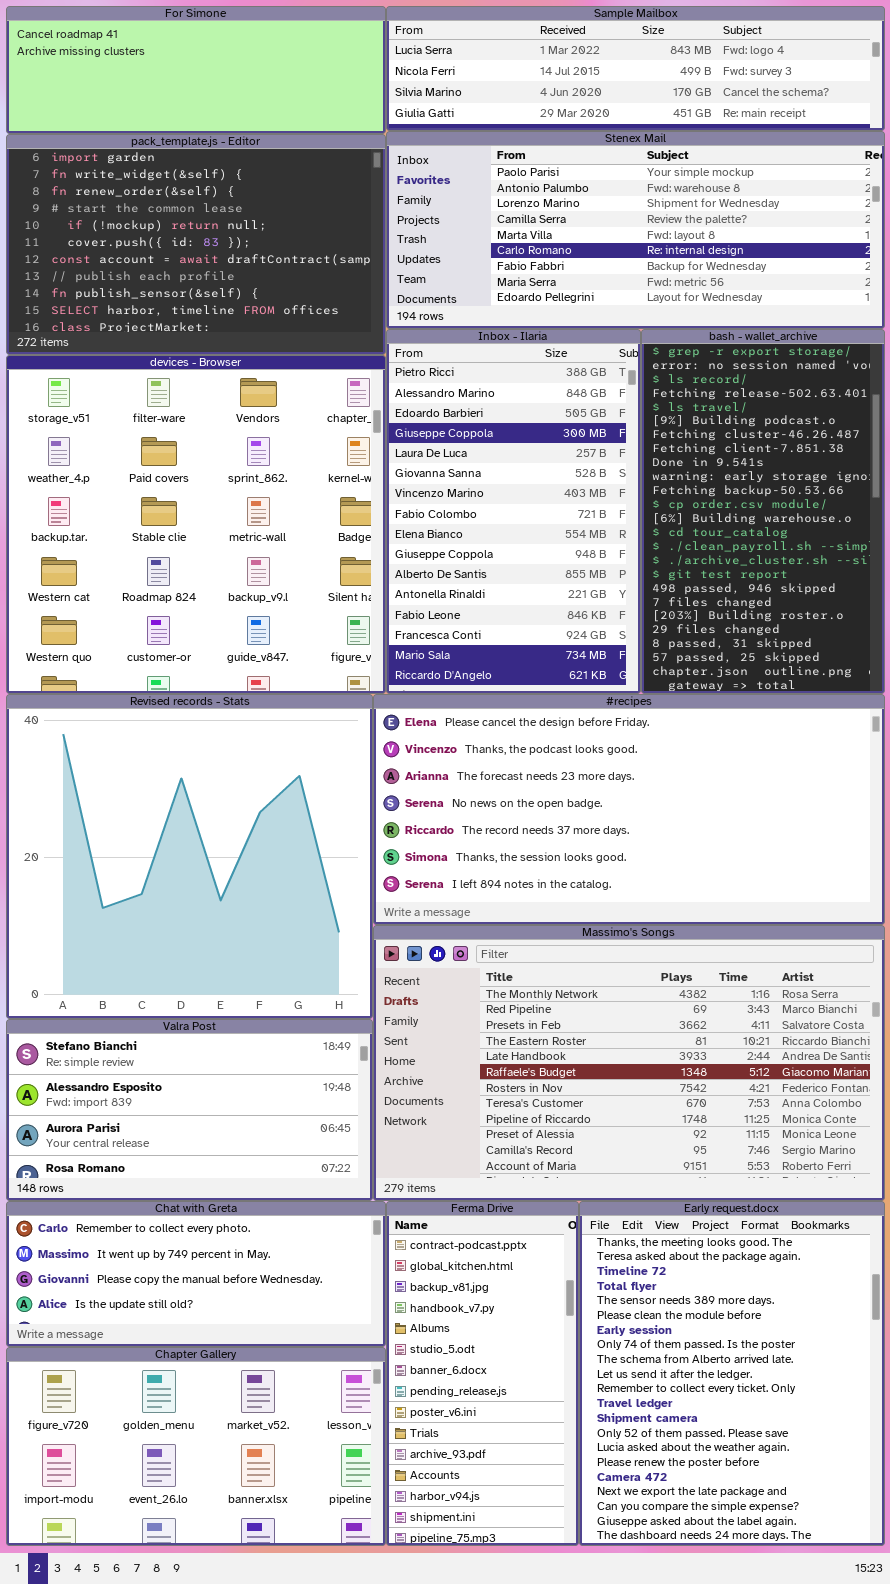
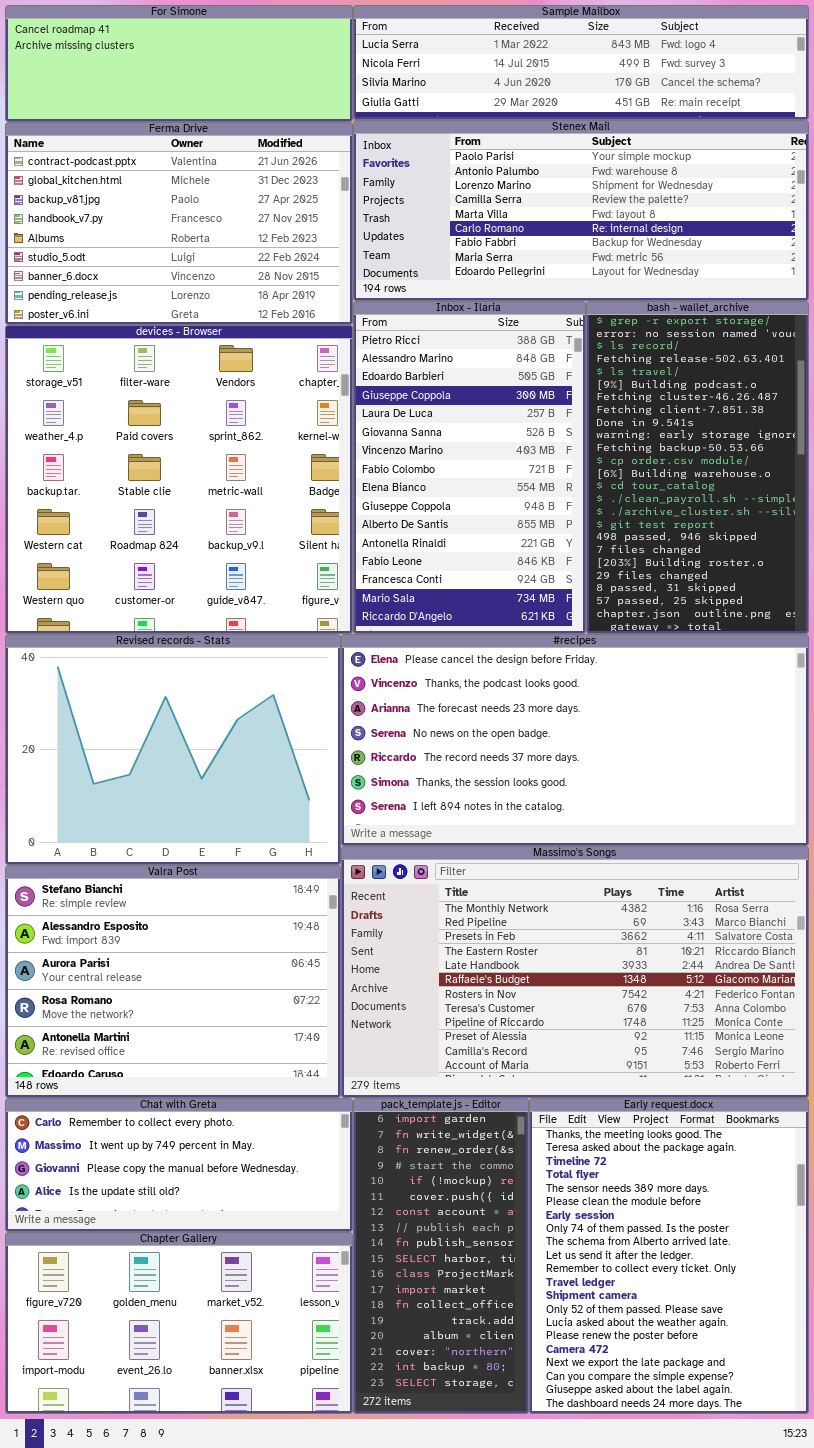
pack_template.js - Editor: [6,134,386,355] -> [353,1098,529,1414], moved, resized
Revised records - Stats: [6,694,373,1019] -> [5,634,341,865], resized
Valra Post: [6,1019,373,1201] -> [5,865,341,1098], resized
Ferma Drive: [386,1201,579,1546] -> [5,122,353,325], moved, resized

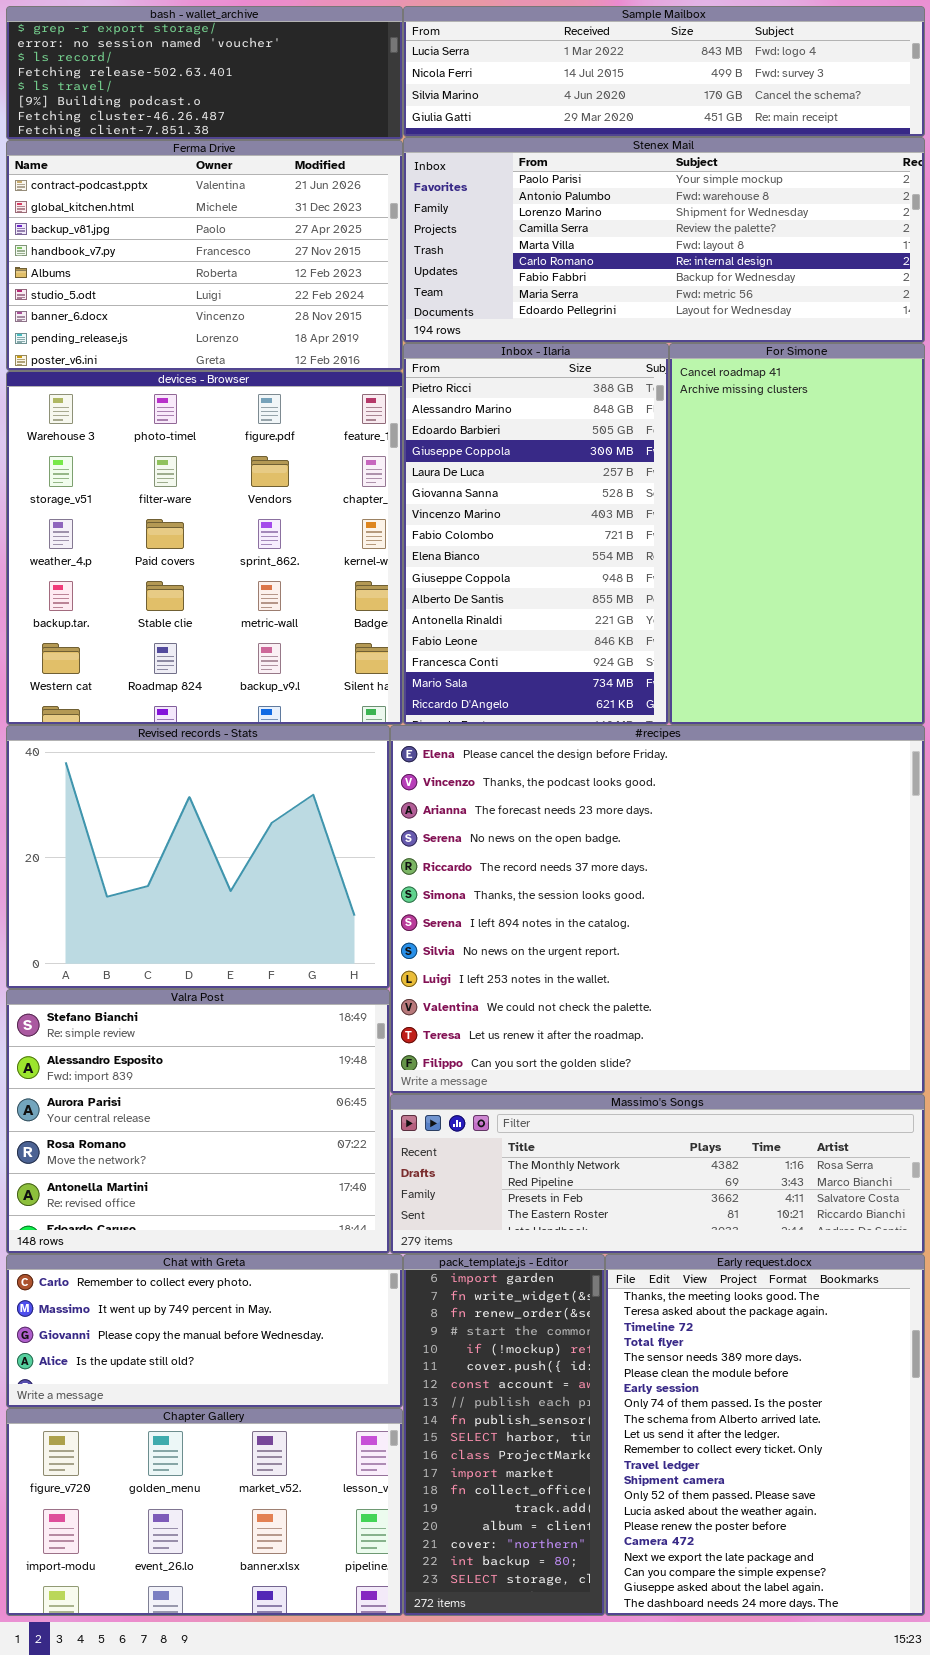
For Simone: [5,5,353,122] -> [669,343,925,725], moved, resized
bash - wallet_archive: [586,301,809,634] -> [6,6,403,140], moved, resized
devices - Browser: [5,325,353,634] -> [6,371,403,725], scrolled up 1 row
#recipes: [341,634,809,846] -> [390,725,925,1094], resized
Massimo's Songs: [341,846,809,1098] -> [390,1094,925,1254], resized

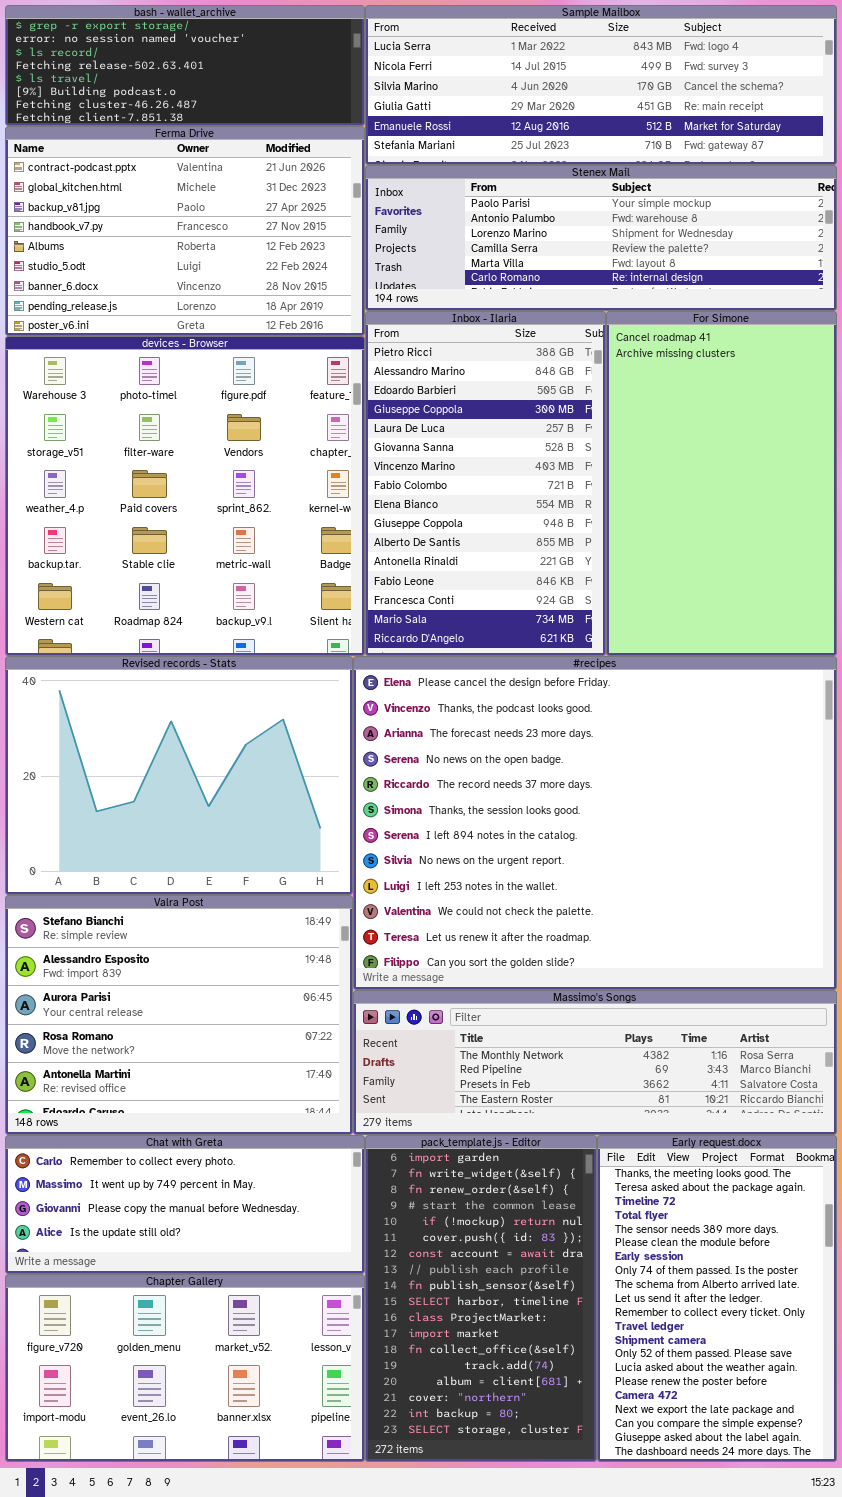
Sample Mailbox: [403,6,925,137] -> [365,5,837,165], resized
Stenex Mail: [403,137,925,343] -> [365,165,837,311], resized
pack_template.js - Editor: [403,1254,605,1616] -> [365,1135,597,1462], resized
Early request.docx: [605,1254,925,1616] -> [597,1135,837,1462], resized

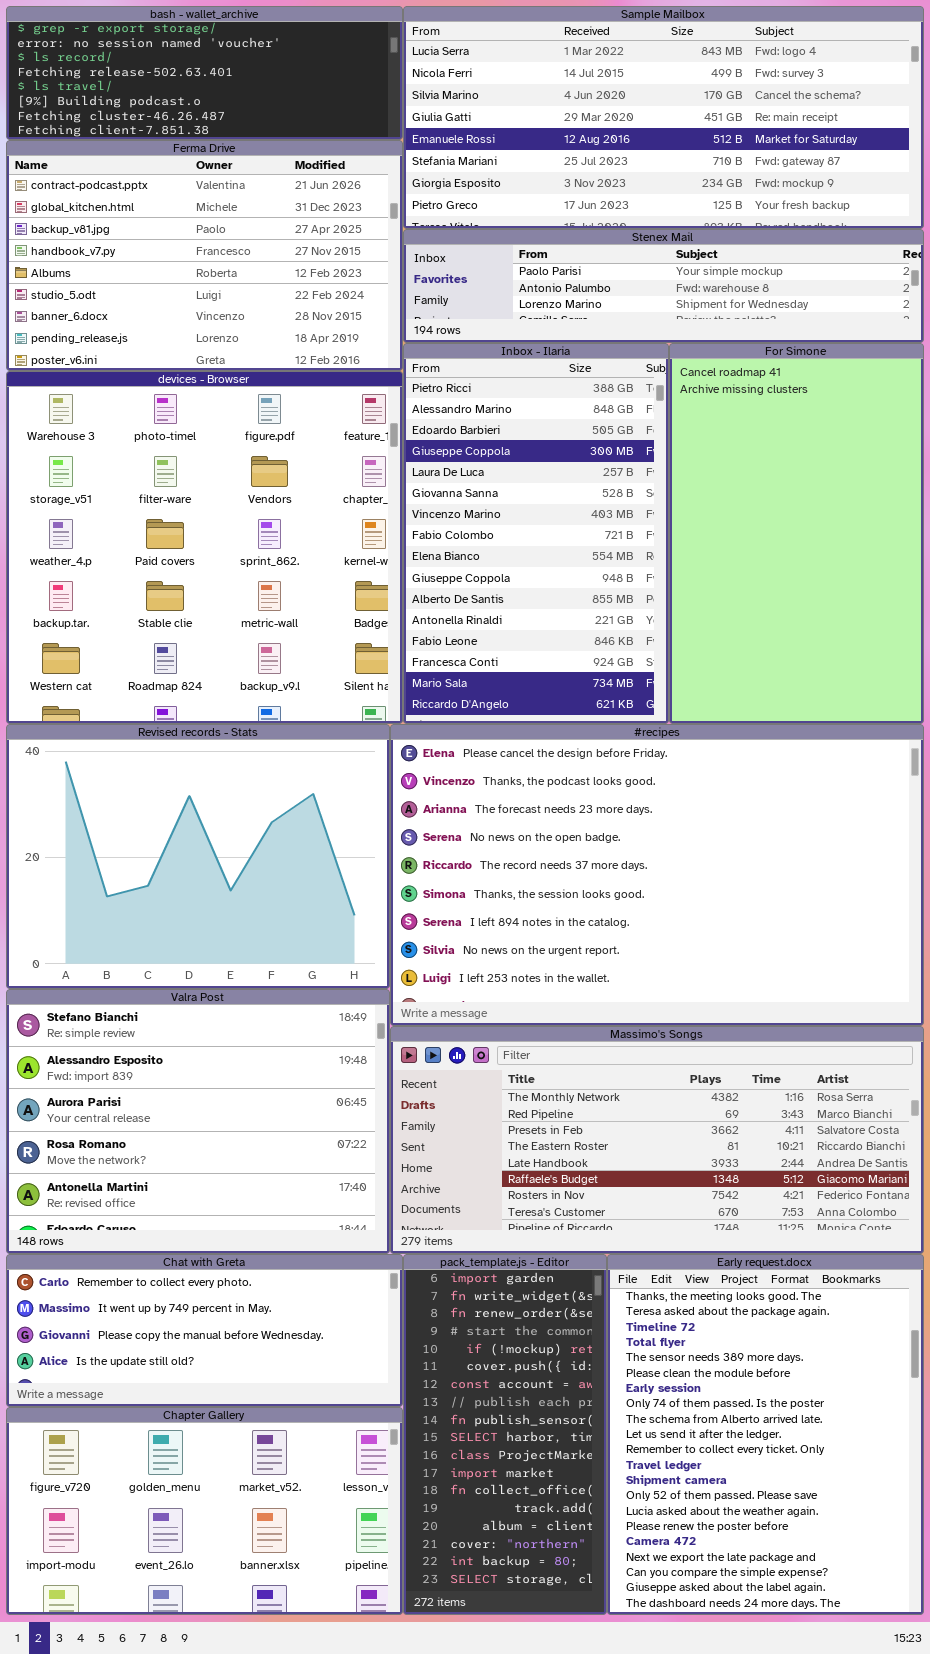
Sample Mailbox: [365,5,837,165] -> [403,6,924,229], resized
Stenex Mail: [365,165,837,311] -> [403,229,924,343], resized
#recipes: [353,656,837,990] -> [390,724,924,1026], resized
Massimo's Songs: [353,990,837,1135] -> [390,1026,924,1254], resized
pack_template.js - Editor: [365,1135,597,1462] -> [403,1254,607,1615], resized
Early request.docx: [597,1135,837,1462] -> [607,1254,924,1615], resized

